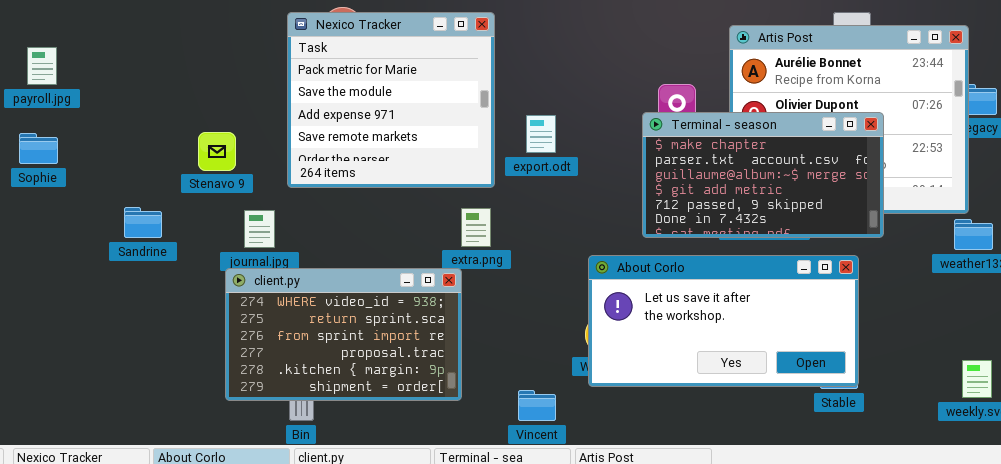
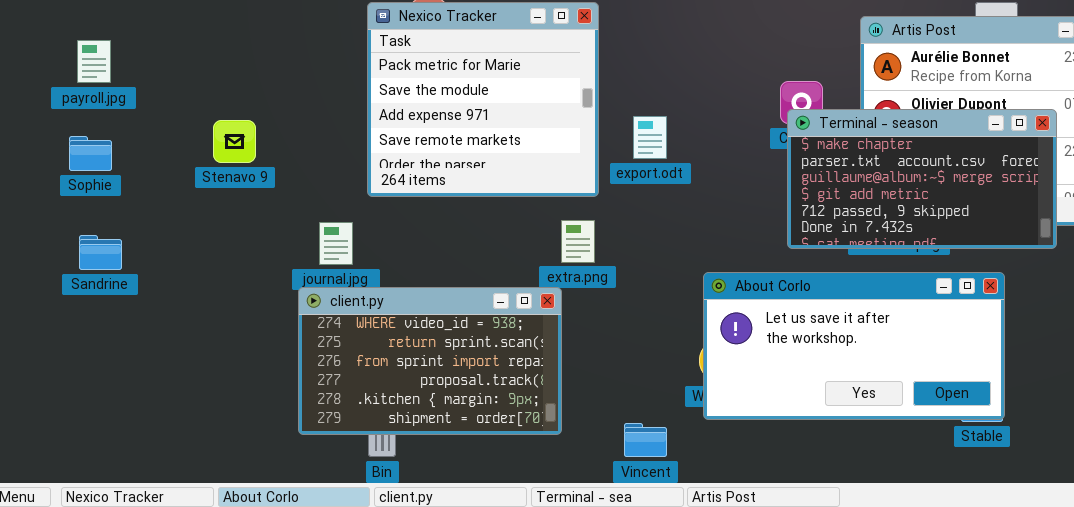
Terminal - season: [642,112,884,238] -> [787,109,1057,249], moved
Stenavo 9: [198,132,236,171] -> [213,120,256,163], moved
Sandrine: [124,207,162,238] -> [79,235,122,270], moved

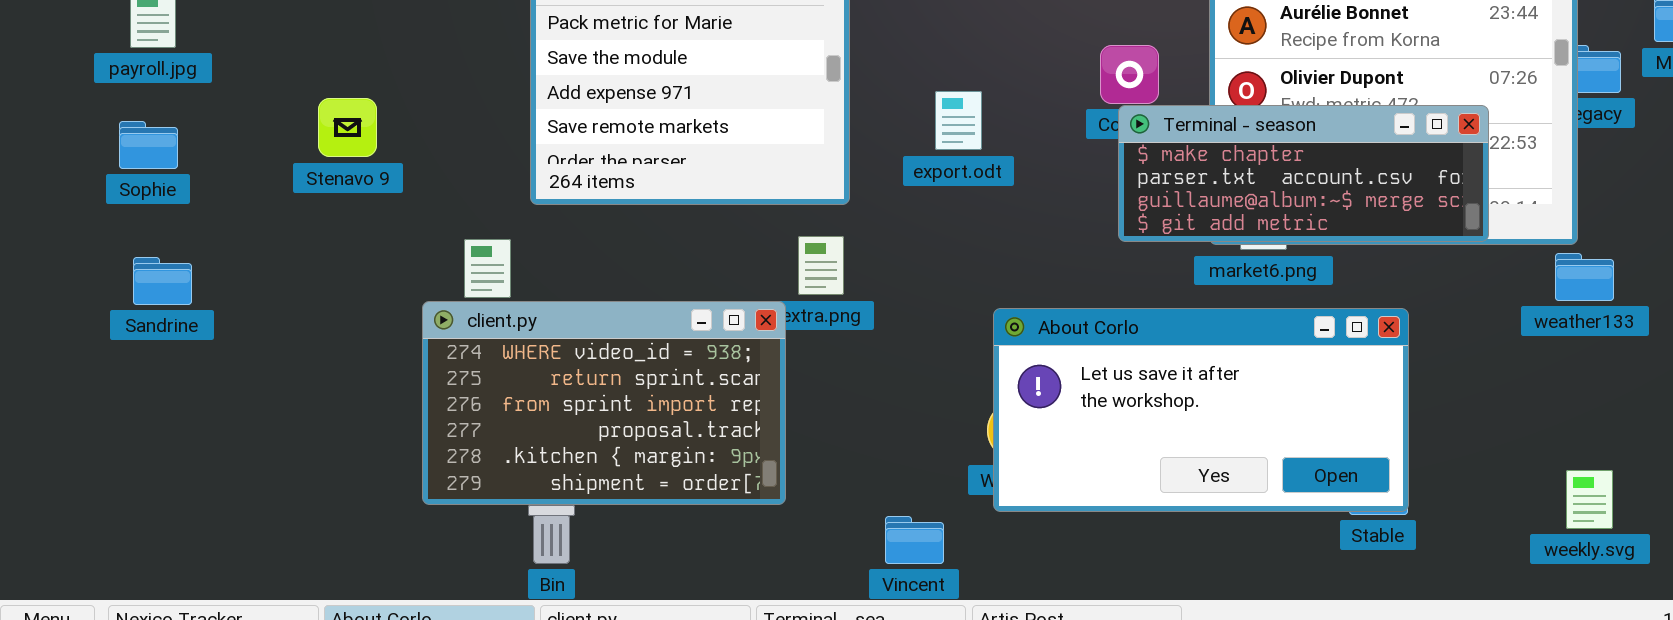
Terminal - season: [787,109,1057,249] -> [1118,105,1489,242], moved, resized
export.odt: [633,116,667,159] -> [935,91,982,150], moved
client.py: [298,287,562,435] -> [422,301,786,505], moved

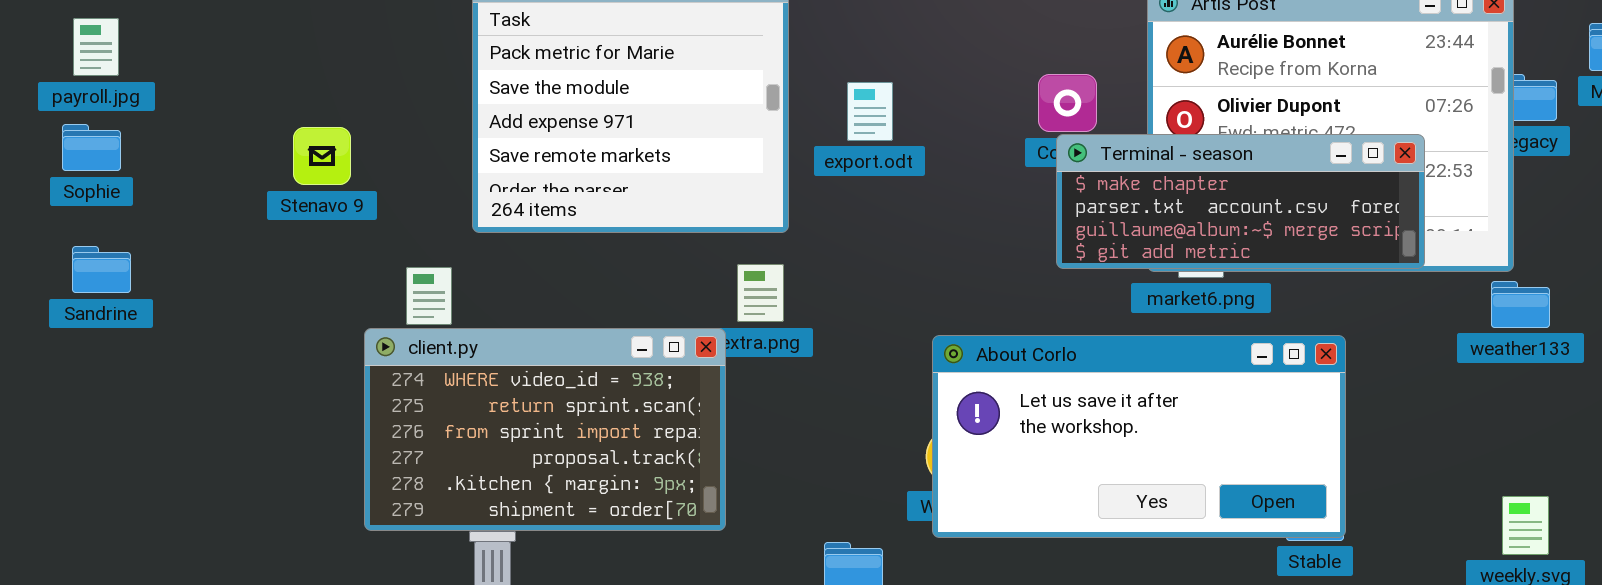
export.odt: [935,91,982,150] -> [847,82,893,141], moved
Stenavo 9: [318,98,377,157] -> [293,127,351,185], moved
Sophie: [119,121,178,169] -> [62,124,121,171], moved
Sandrine: [133,257,192,305] -> [72,246,131,293], moved

